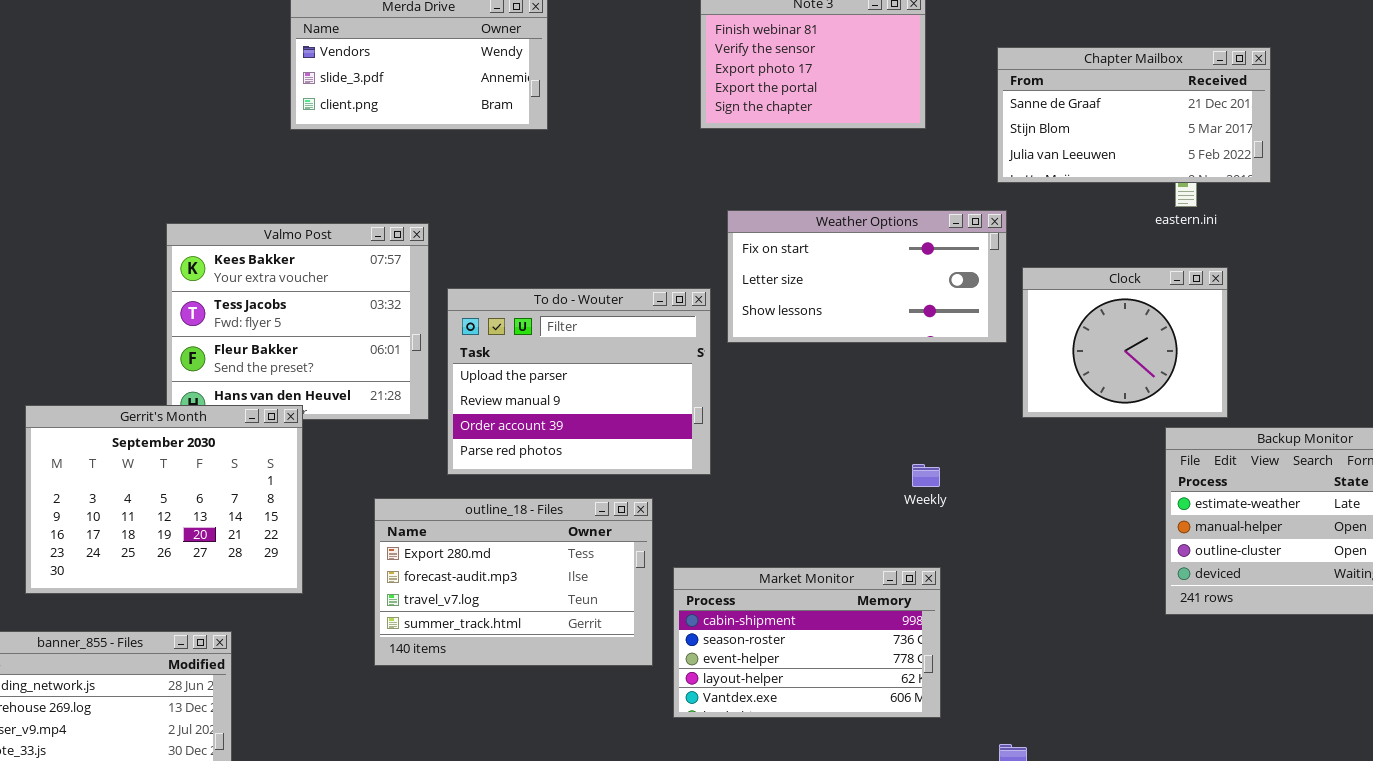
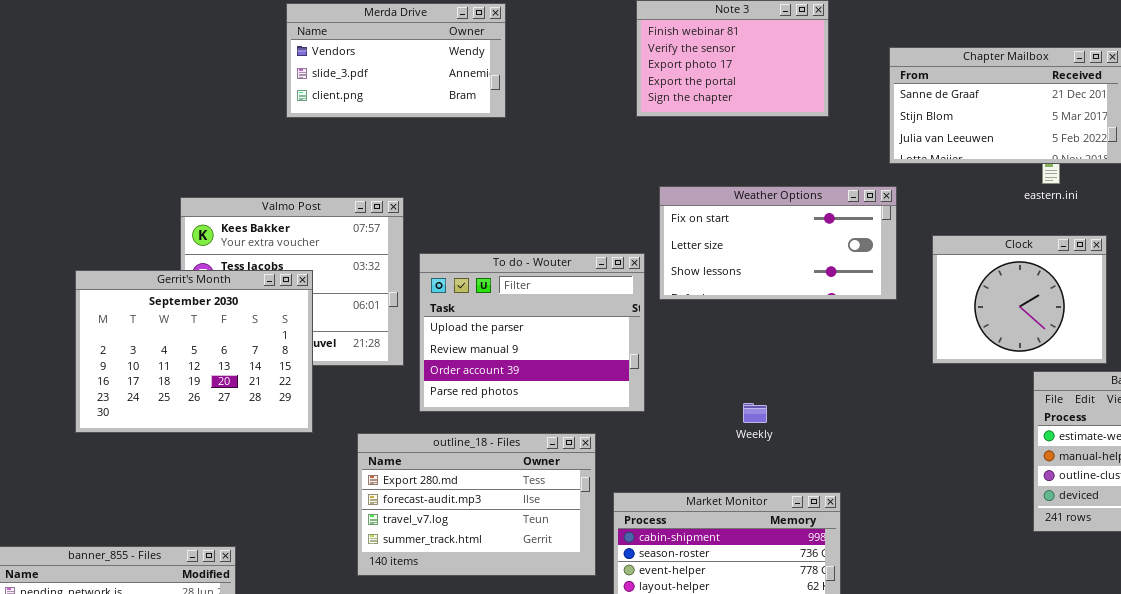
Clock: [1022,267,1228,418] -> [932,235,1107,364], moved
Gerrit's Month: [25,405,303,594] -> [75,270,313,433], moved
Weekly: [912,464,940,487] -> [743,403,767,423], moved

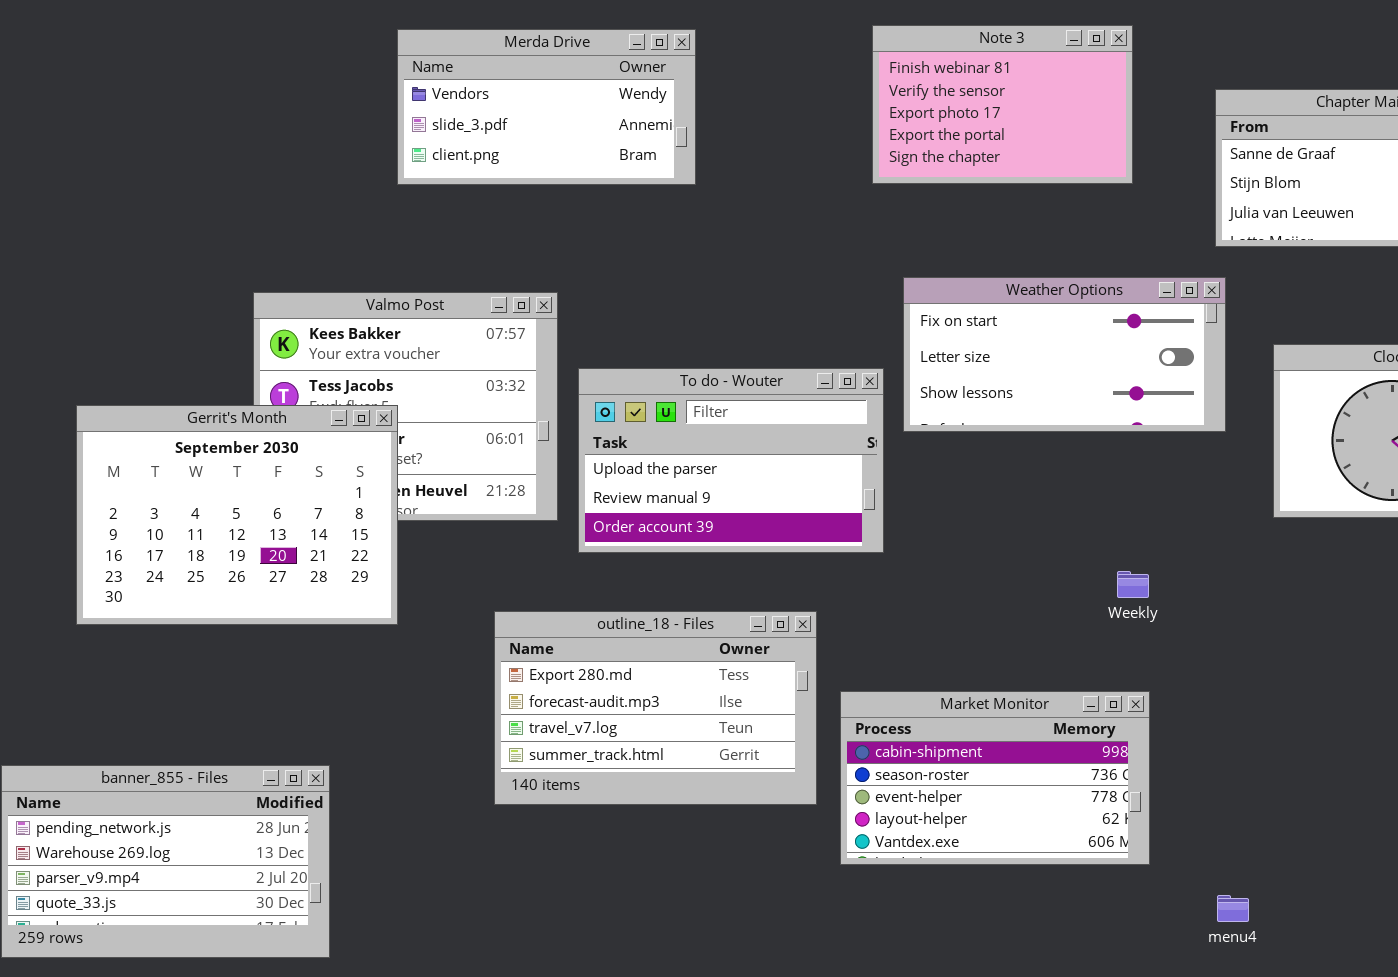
To do - Wouter: [419,253,645,412] -> [578,368,884,553], resized
Gerrit's Month: [75,270,313,433] -> [76,405,398,625], moved
Weekly: [743,403,767,423] -> [1117,571,1149,598], moved

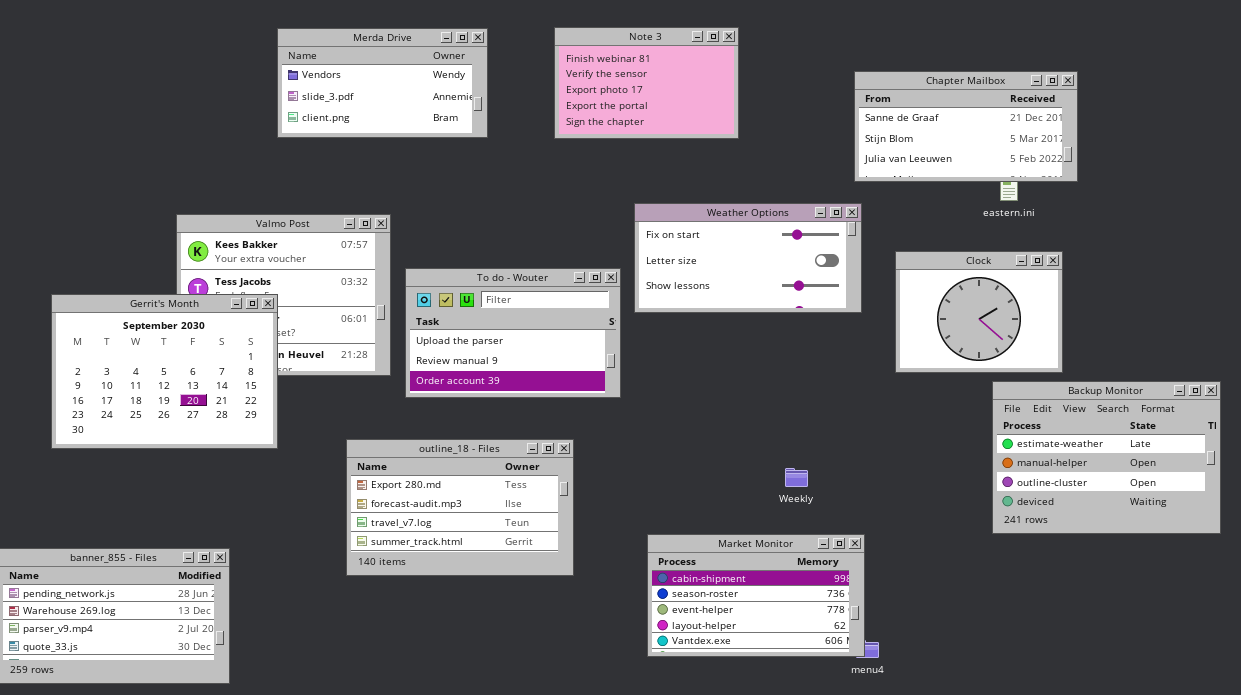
Note 3: [872,25,1133,184] -> [554,27,739,139], moved
Weekly: [1117,571,1149,598] -> [785,468,808,487], moved
Market Monitor: [840,691,1150,865] -> [647,534,865,657], moved

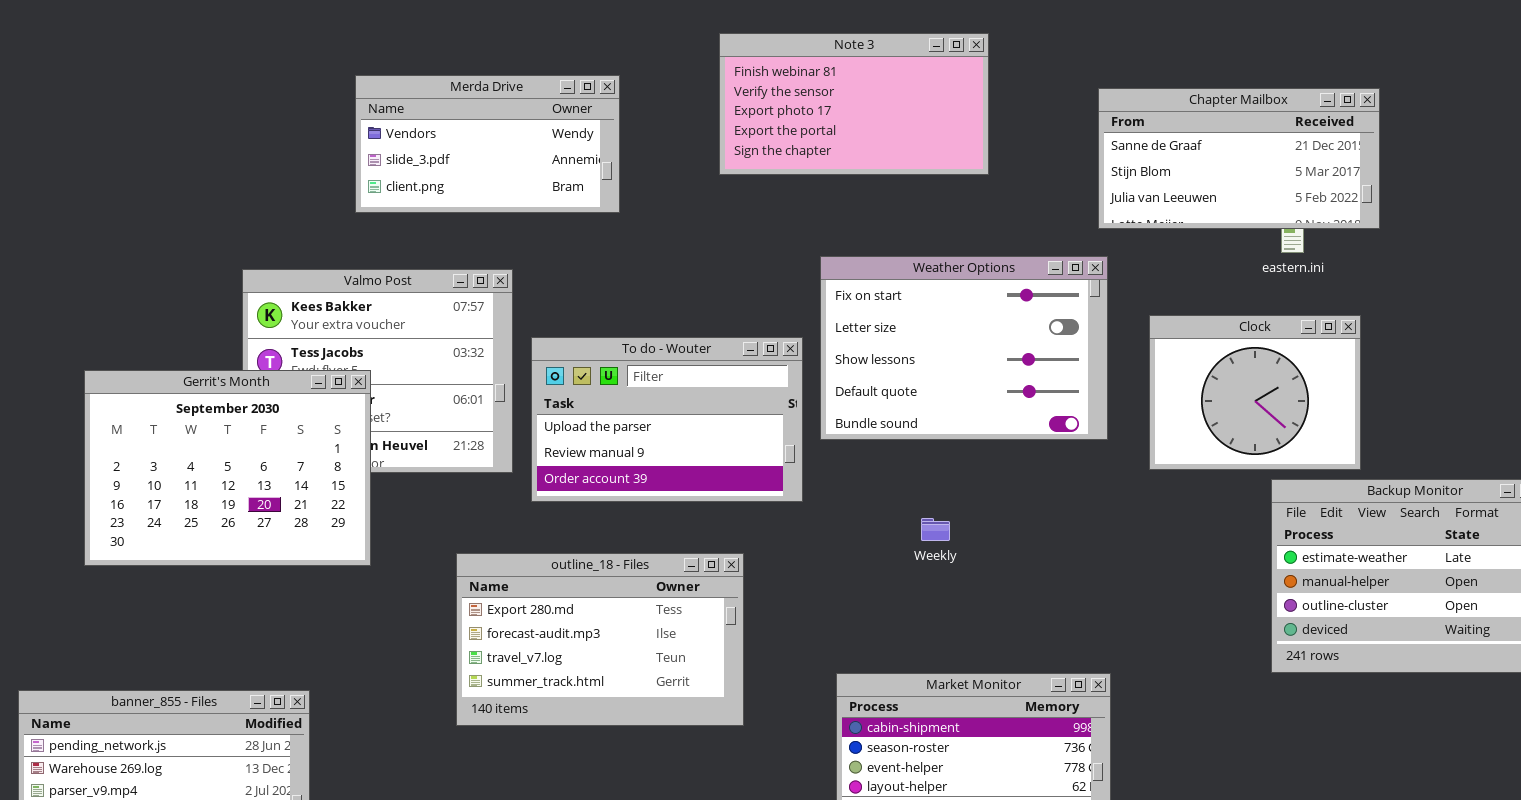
Note 3: [554,27,739,139] -> [719,33,989,175], resized
Merda Drive: [277,28,488,138] -> [355,75,620,213], moved
Weather Options: [634,203,862,313] -> [820,256,1108,440], resized
Weekly: [785,468,808,487] -> [921,518,950,541], moved

